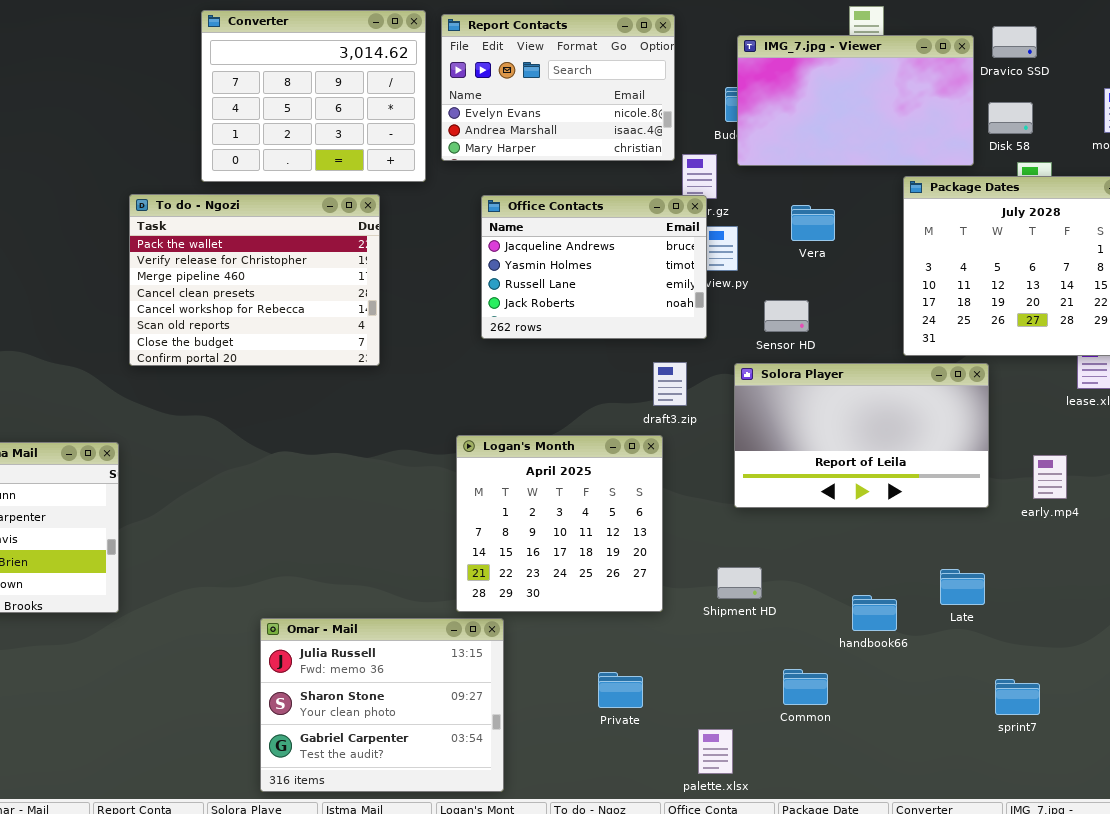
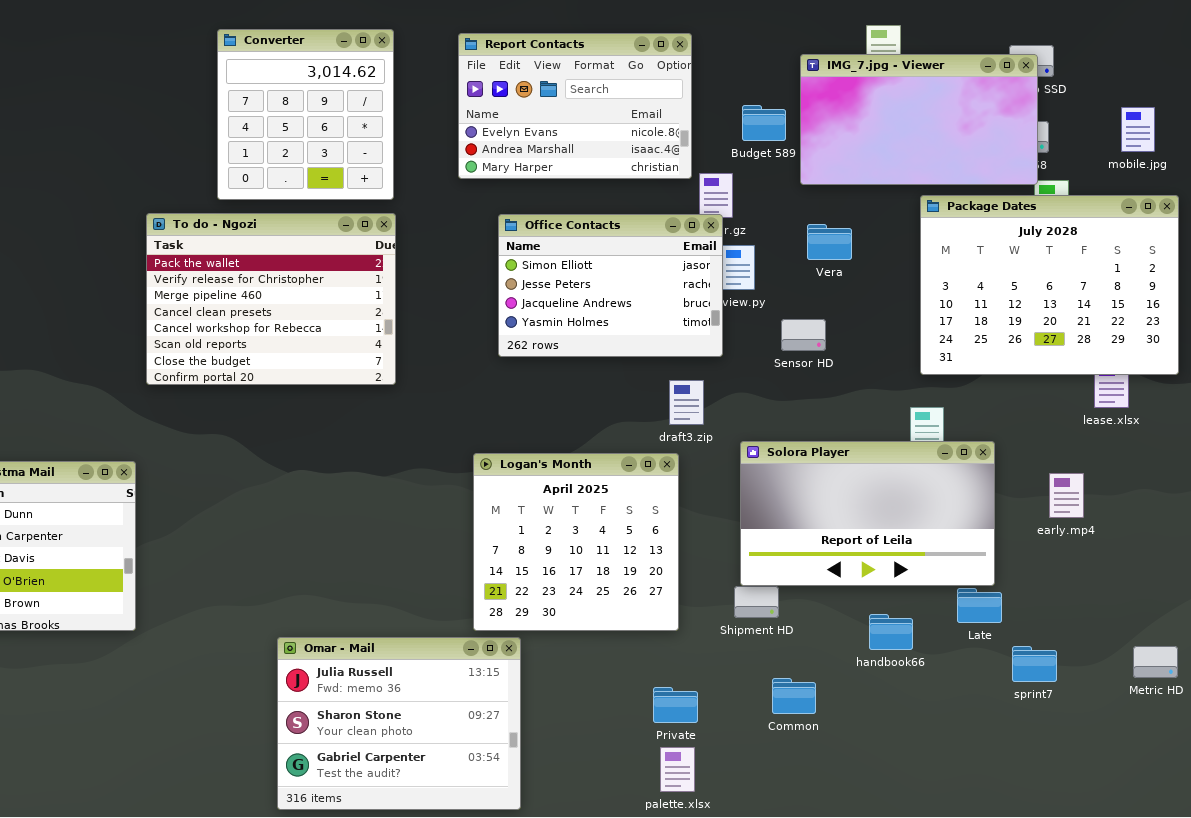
Converter: [201,10,426,182] -> [217,29,394,200], resized
IMG_7.jpg - Viewer: [737,35,974,166] -> [800,54,1038,185], moved
Office Contacts: [481,195,707,339] -> [498,214,723,357], scrolled up 2 rows
Solora Player: [734,363,989,508] -> [740,441,995,586], moved
Common: [783,669,828,705] -> [772,678,816,714], moved
Private: [598,672,643,708] -> [653,687,698,723], moved
sprint7: [995,679,1040,715] -> [1012,646,1057,682], moved
palette.xlsx: [698,729,733,774] -> [660,747,695,792], moved

